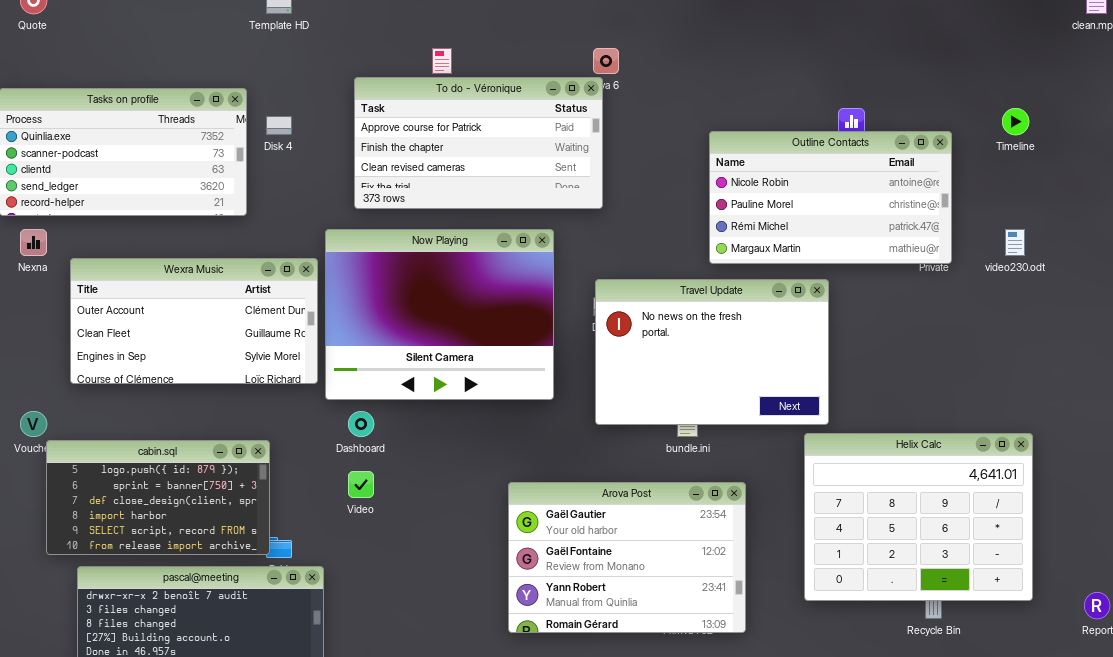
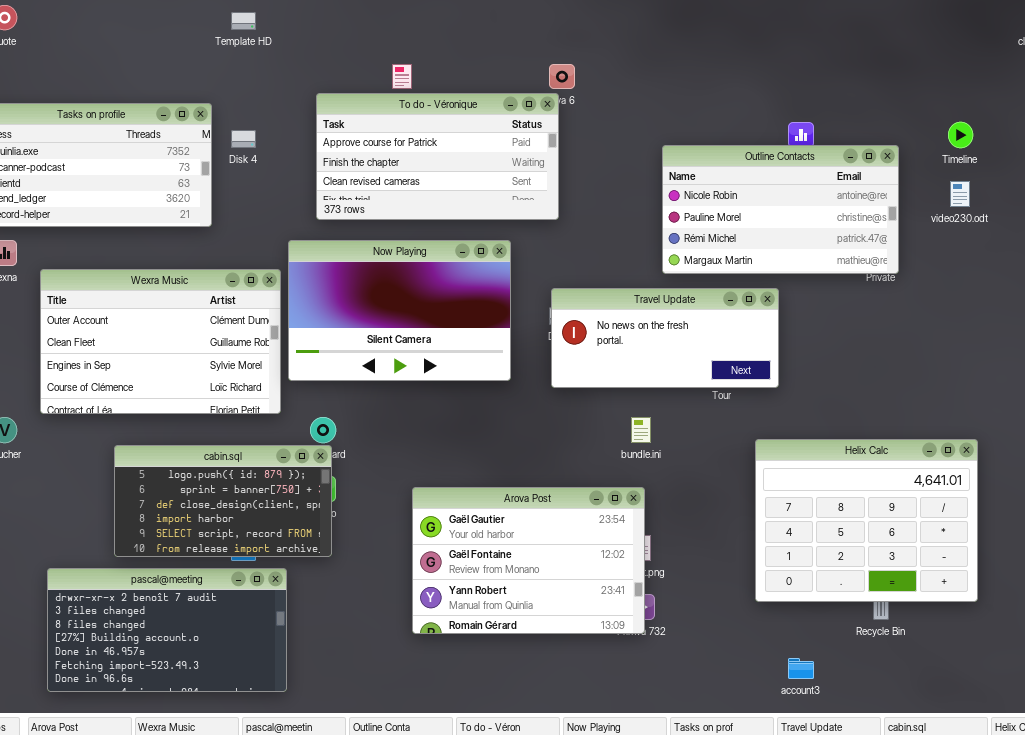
Now Playing: [325,229,554,400] -> [288,240,511,381], resized
video230.odt: [1005,229,1025,256] -> [950,181,970,207], moved
Wexra Music: [70,258,318,384] -> [40,269,281,414], resized
Travel Update: [595,279,829,425] -> [551,288,779,388], resized
cabin.sql: [46,440,270,555] -> [114,445,332,557], moved
Arova Post: [508,482,746,633] -> [412,487,645,634], moved

